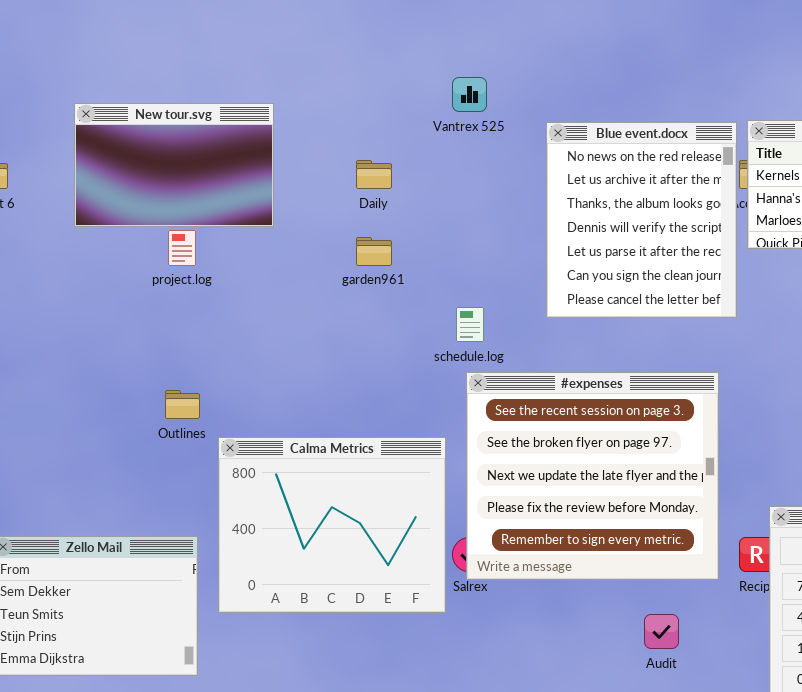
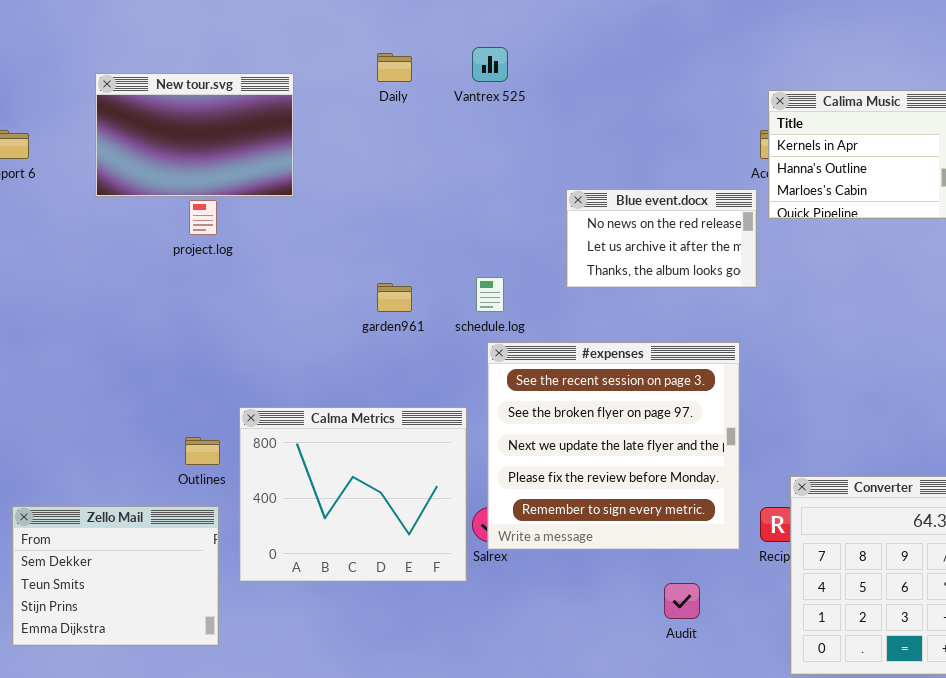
Blue event.docx: [546,122,737,318] -> [566,189,757,288], resized
Daily: [356,160,392,189] -> [377,53,412,82], moved
garden961: [356,237,392,266] -> [377,283,412,312], moved
Outlines: [165,390,200,419] -> [185,437,220,465], moved

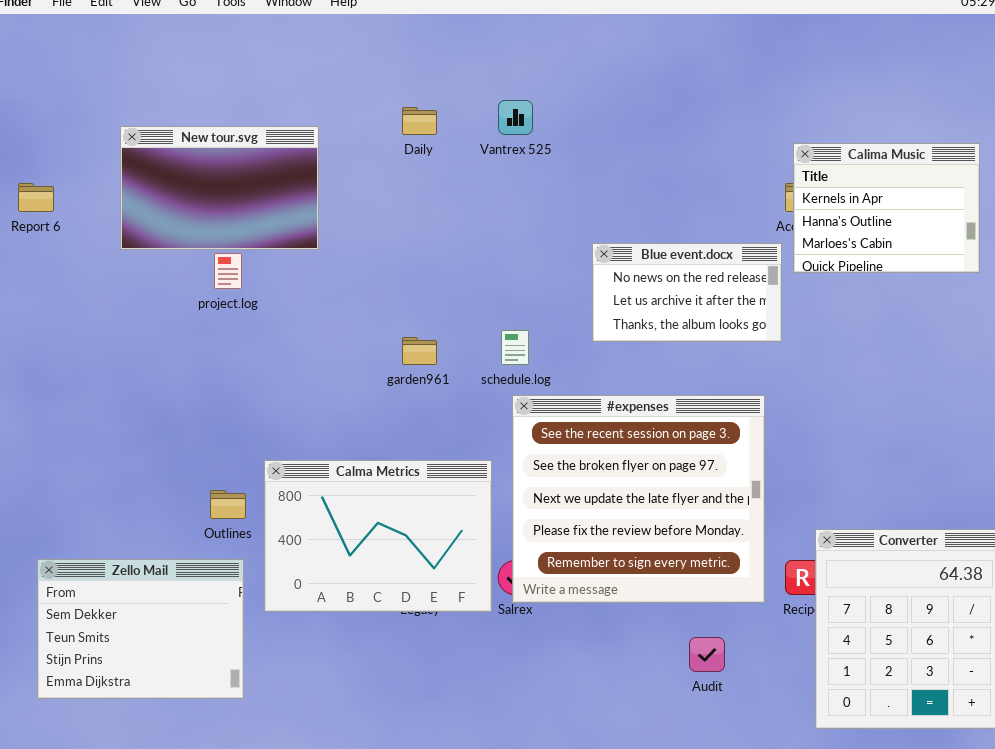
Calma Metrics: [239,407,467,582] -> [264,460,492,612], resized

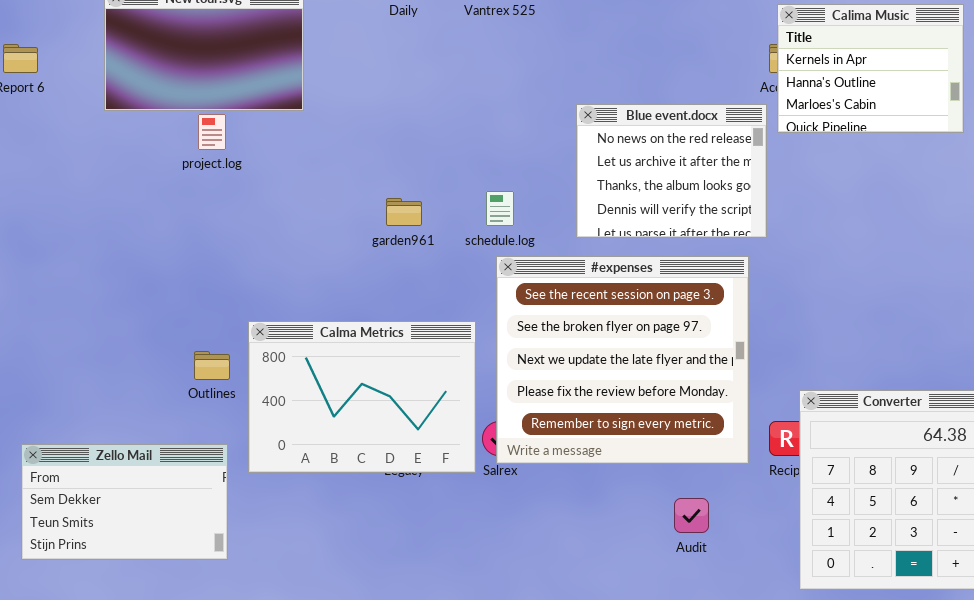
Blue event.docx: [592,243,782,342] -> [576,104,767,238], resized
Zello Mail: [37,559,244,699] -> [21,444,228,560], resized

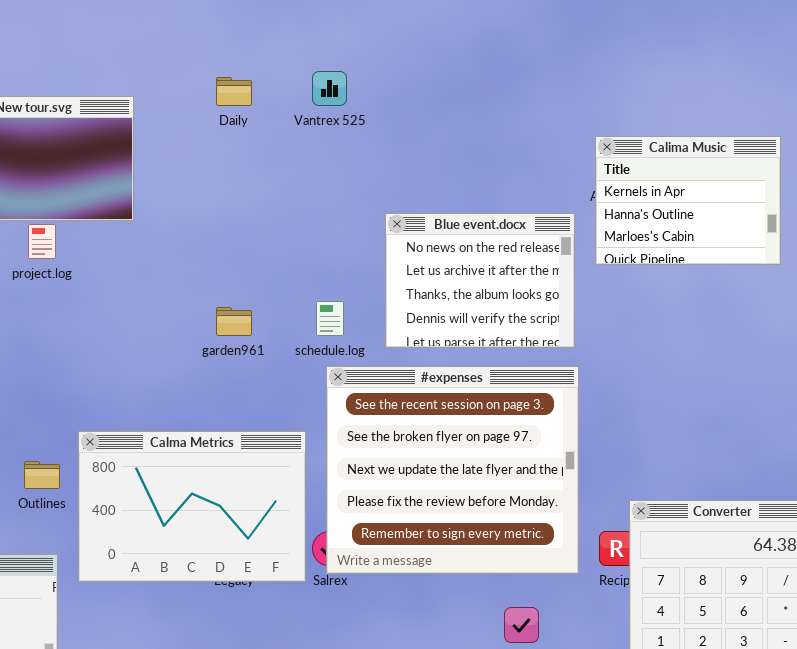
Calima Music: [777,4,964,133] -> [595,136,781,265], moved
Blue event.docx: [576,104,767,238] -> [385,213,575,348], moved

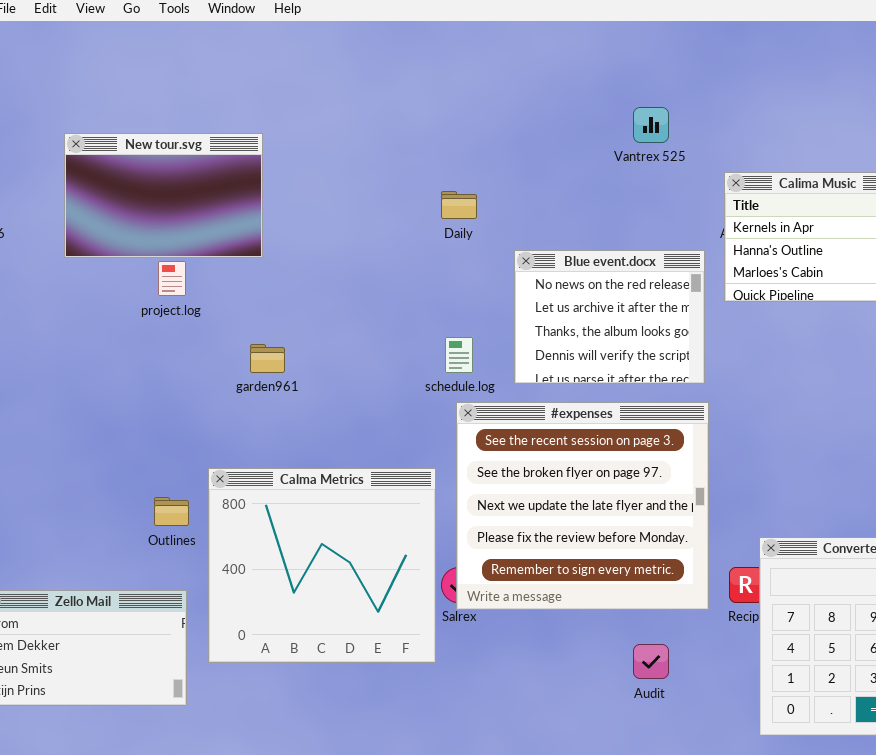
Vantrex 525: [312,71,347,106] -> [633,107,669,143], moved
Daily: [216,77,252,106] -> [441,191,477,219], moved
garden961: [216,307,252,336] -> [250,344,285,373], moved
Calma Metrics: [78,431,306,582] -> [208,468,436,663], resized

